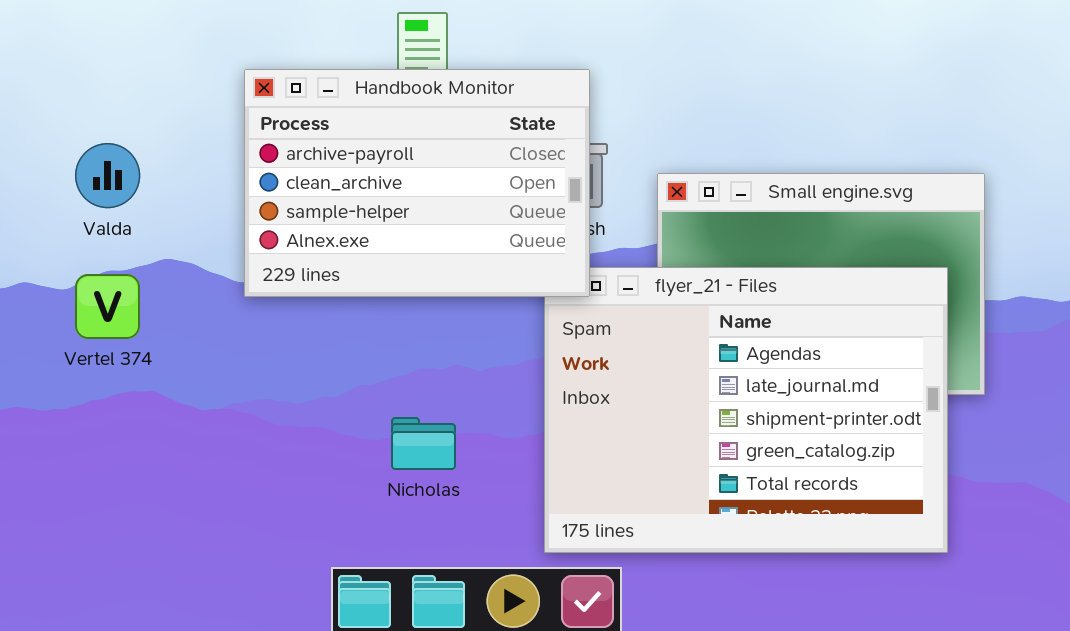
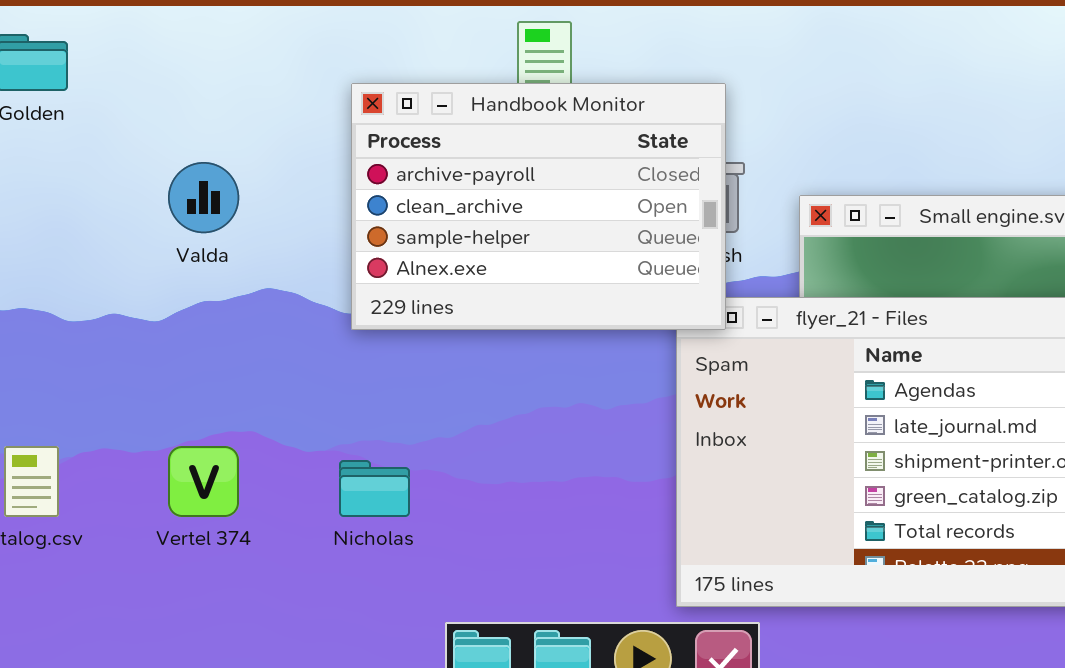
Vertel 374: [75,274,140,339] -> [168,446,239,517], moved
Nicholas: [391,417,456,470] -> [339,460,410,517], moved

